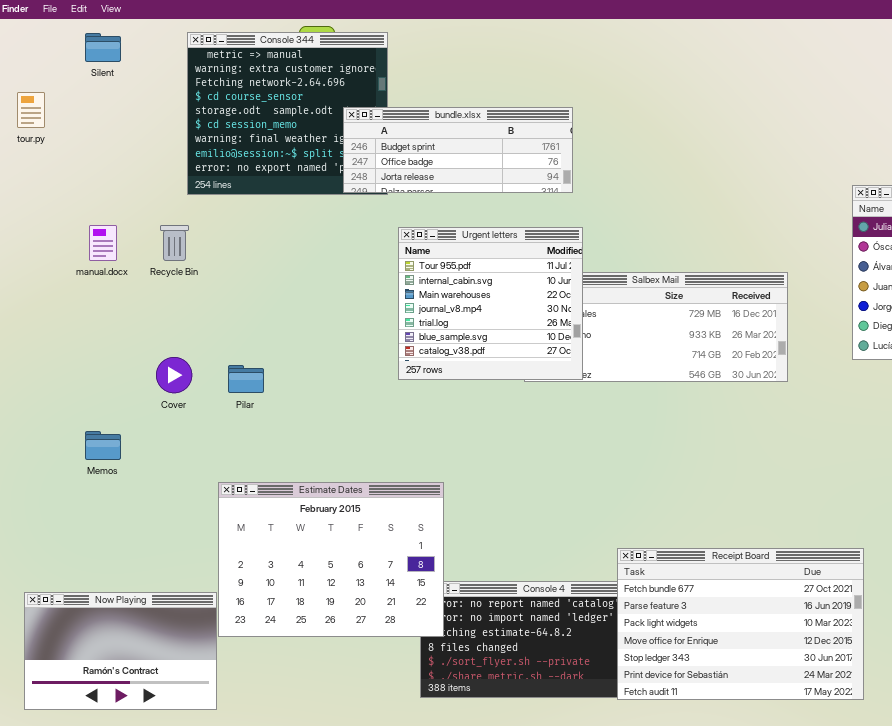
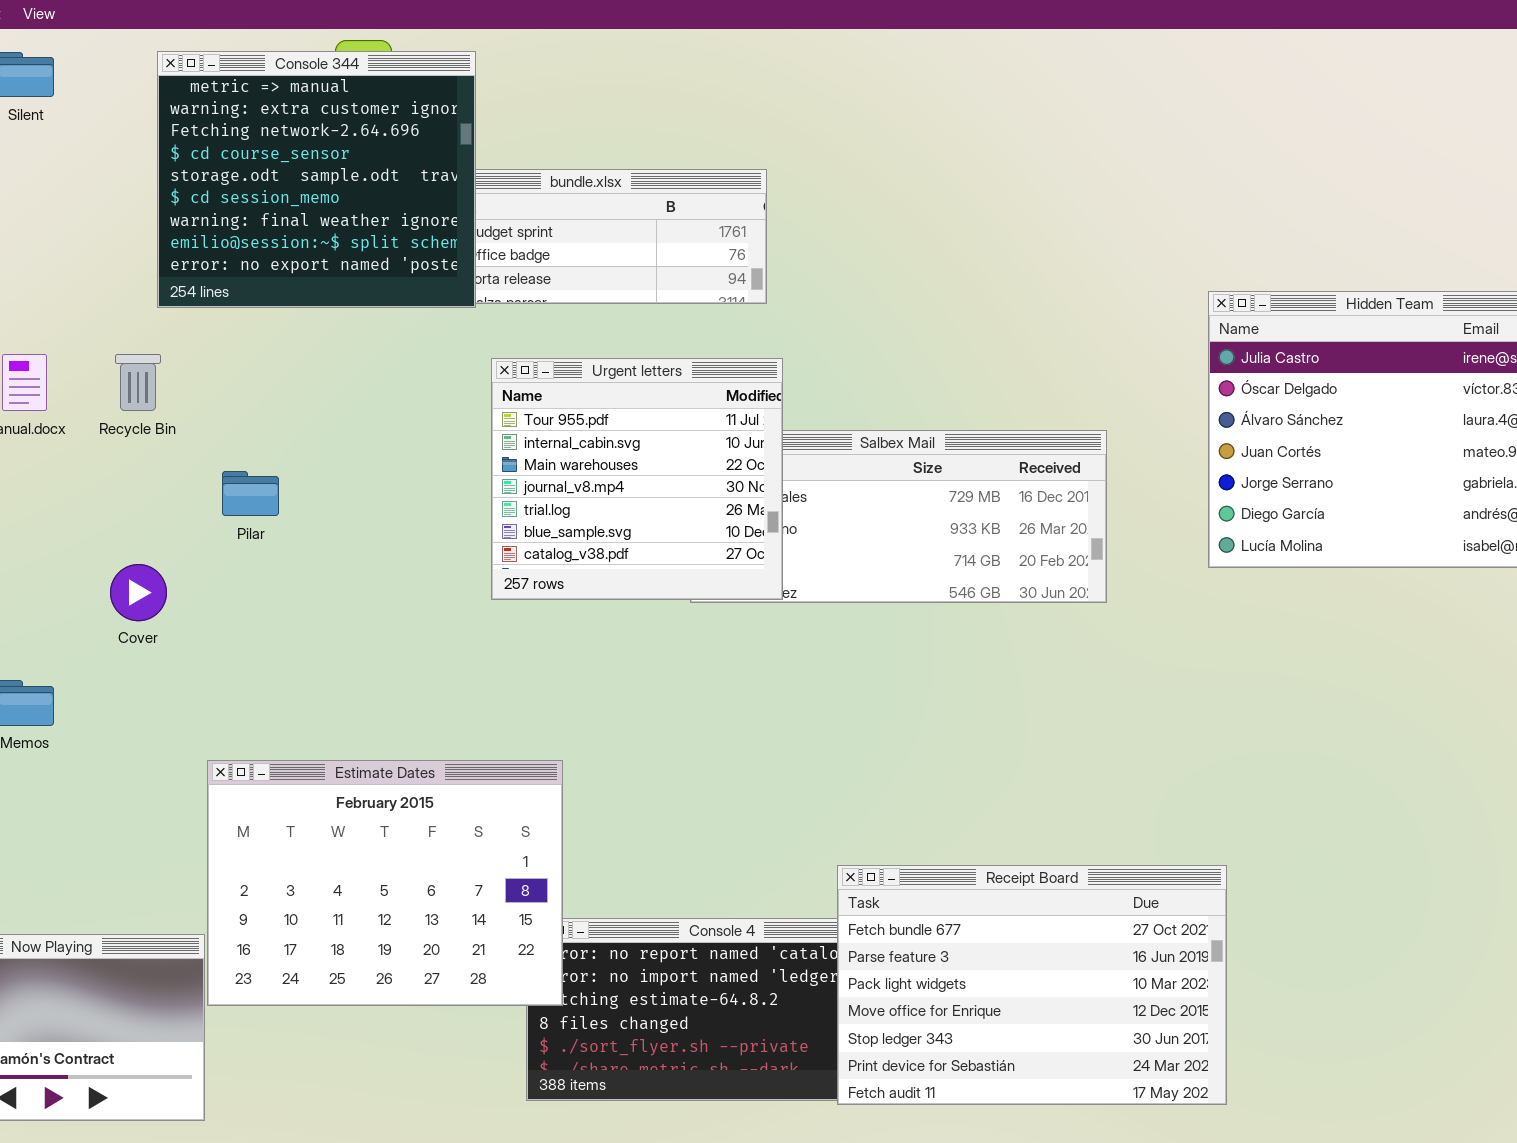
Console 344: [187,32,388,195] -> [157,51,476,308], raised
Pilar: [228,365,264,393] -> [222,471,279,516], moved

